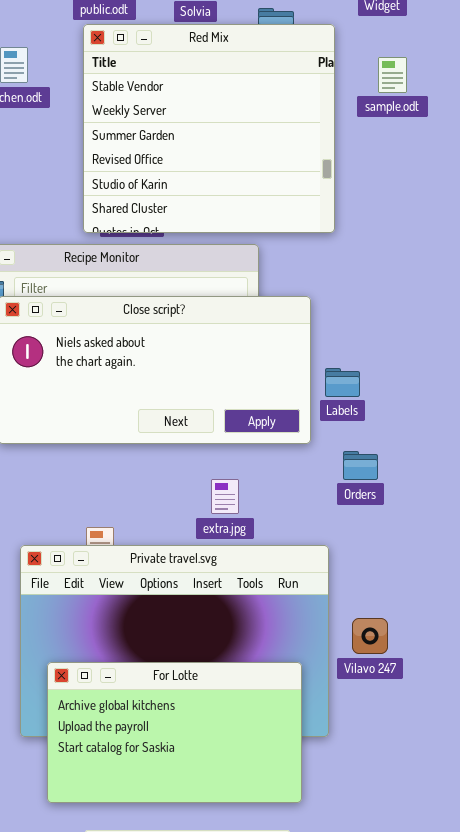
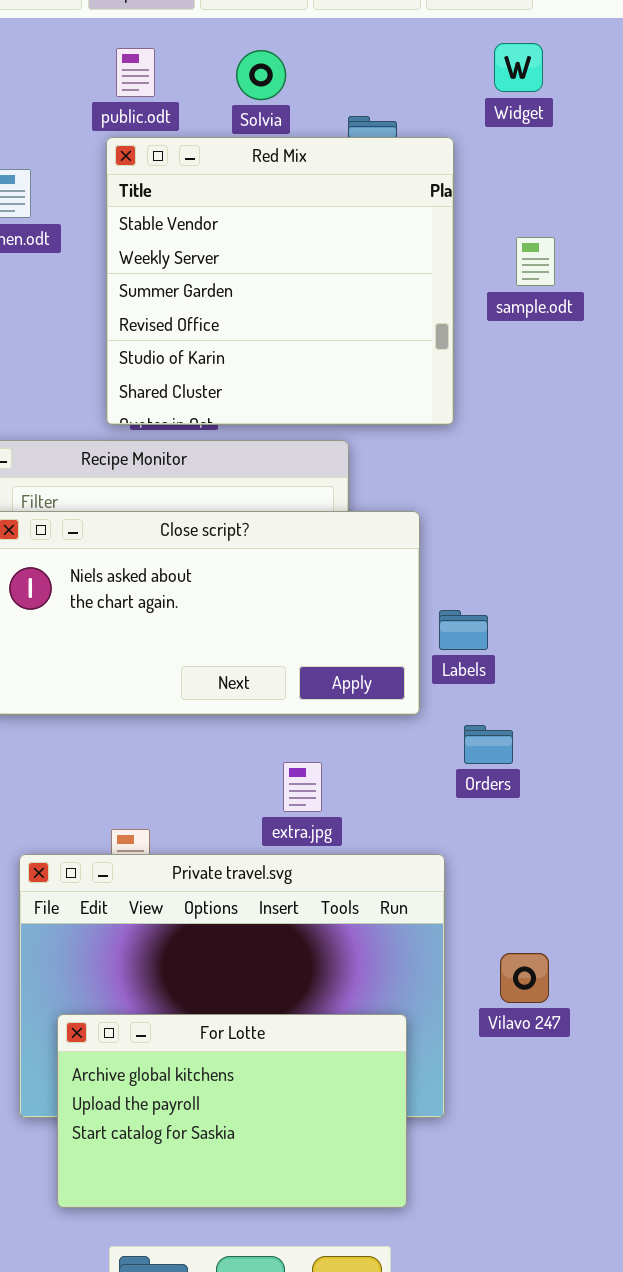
sample.odt: [378,57,407,93] -> [516,237,555,286], moved
Vilavo 247: [352,618,388,654] -> [500,953,549,1003], moved

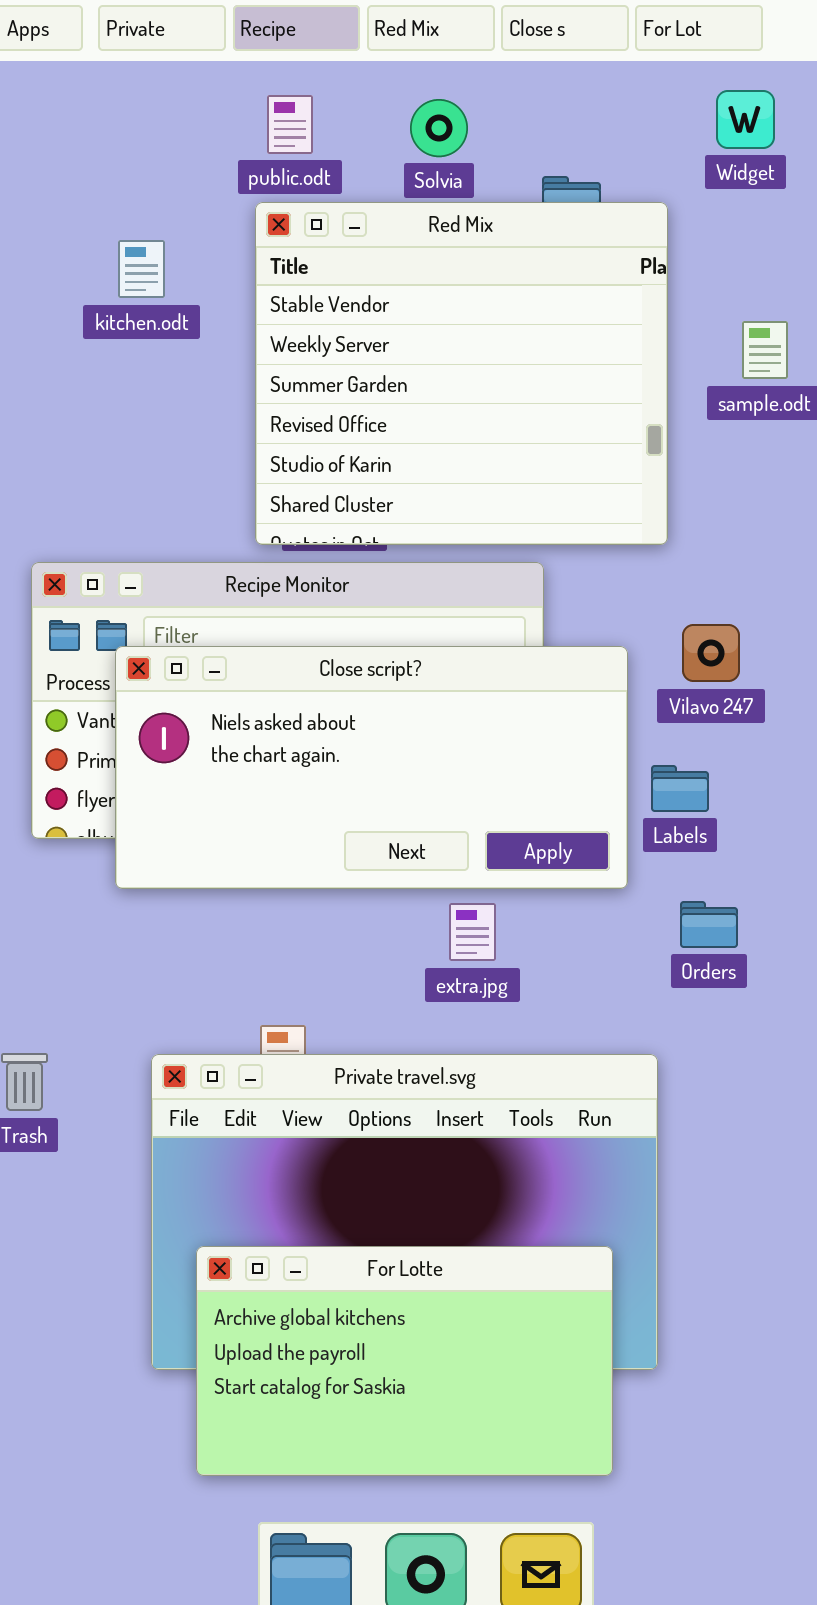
extra.jpg: [283,762,322,812] -> [449,903,496,961], moved
Vilavo 247: [500,953,549,1003] -> [682,624,740,682], moved

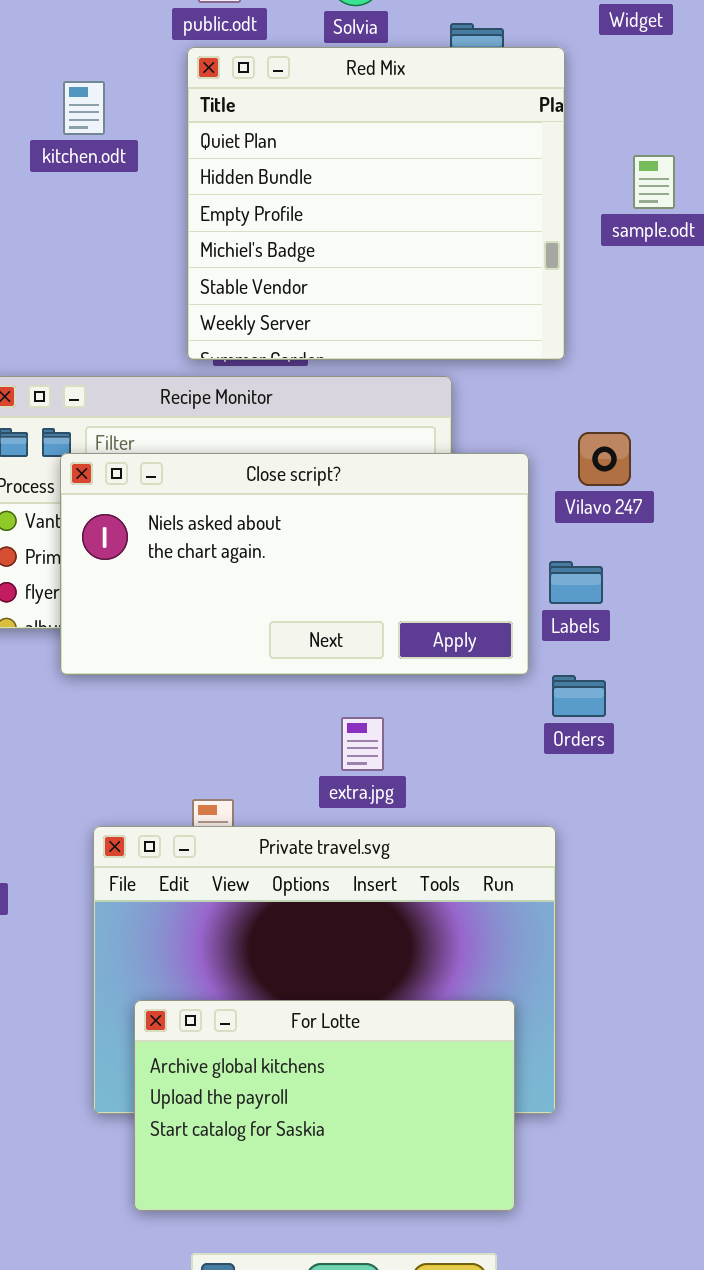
Red Mix: [255,202,668,545] -> [187,47,565,360], scrolled up 4 rows
Orders: [680,901,738,948] -> [552,675,606,717], moved
extra.jpg: [449,903,496,961] -> [341,717,384,771], moved

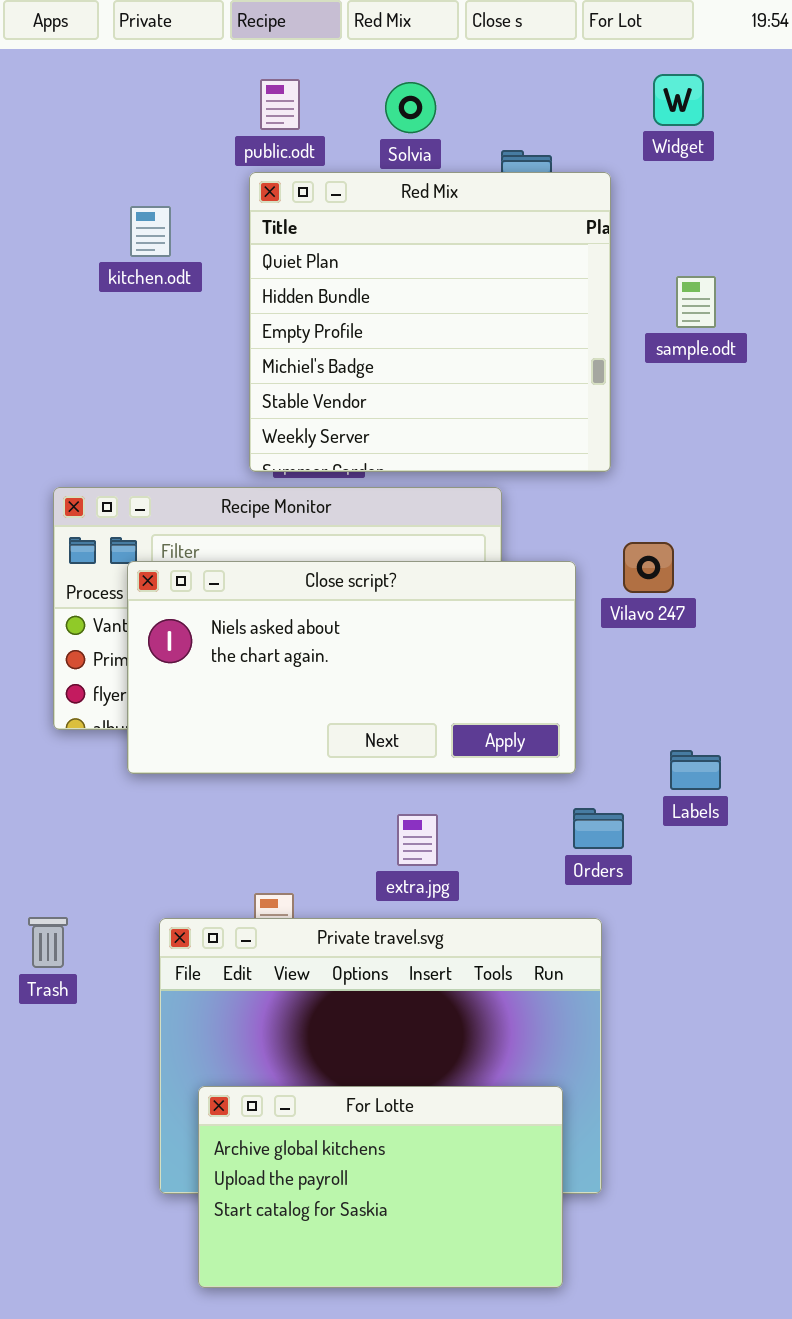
Labels: [549,561,603,604] -> [670,750,721,790], moved
Orders: [552,675,606,717] -> [573,808,624,849], moved

